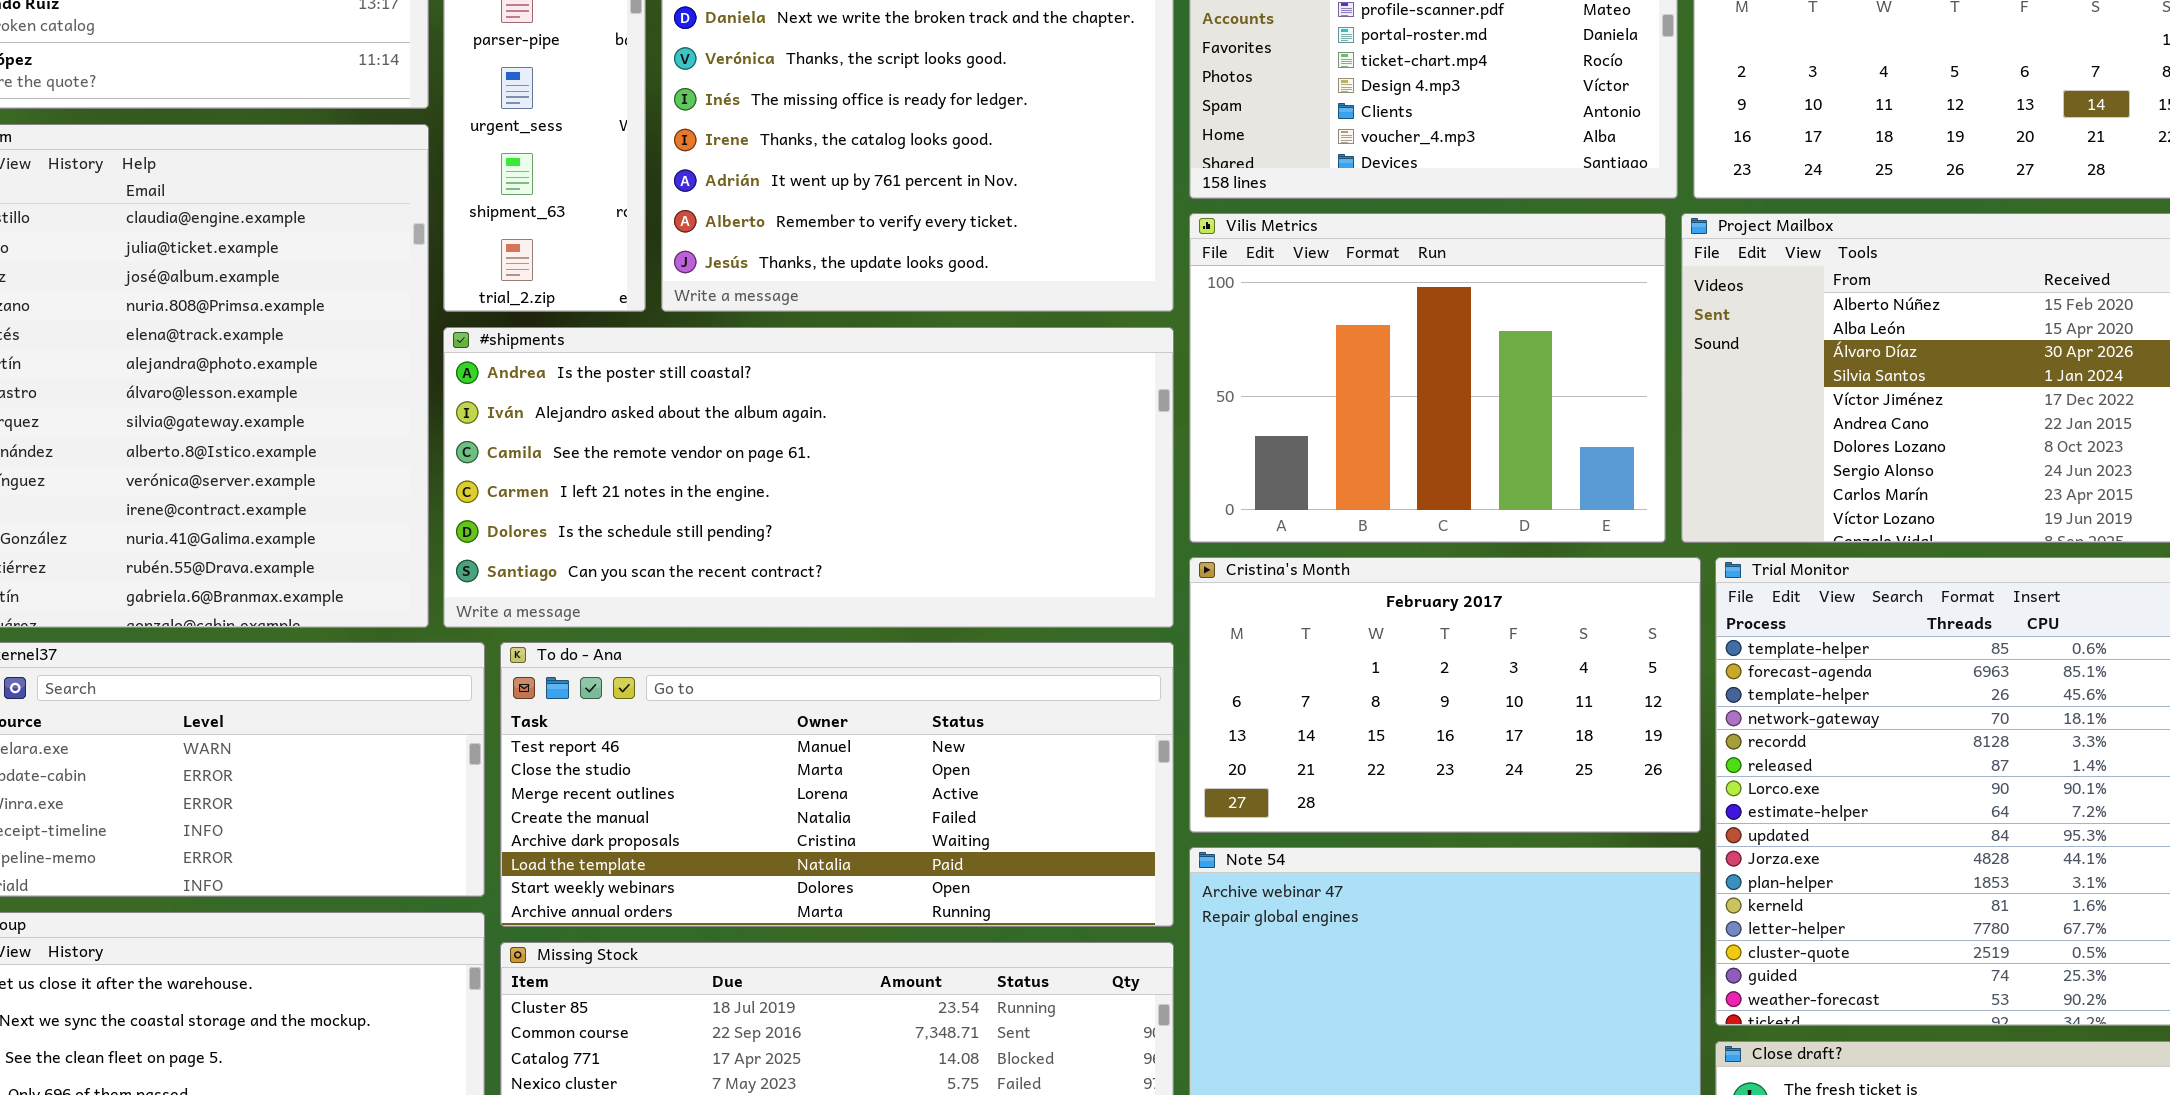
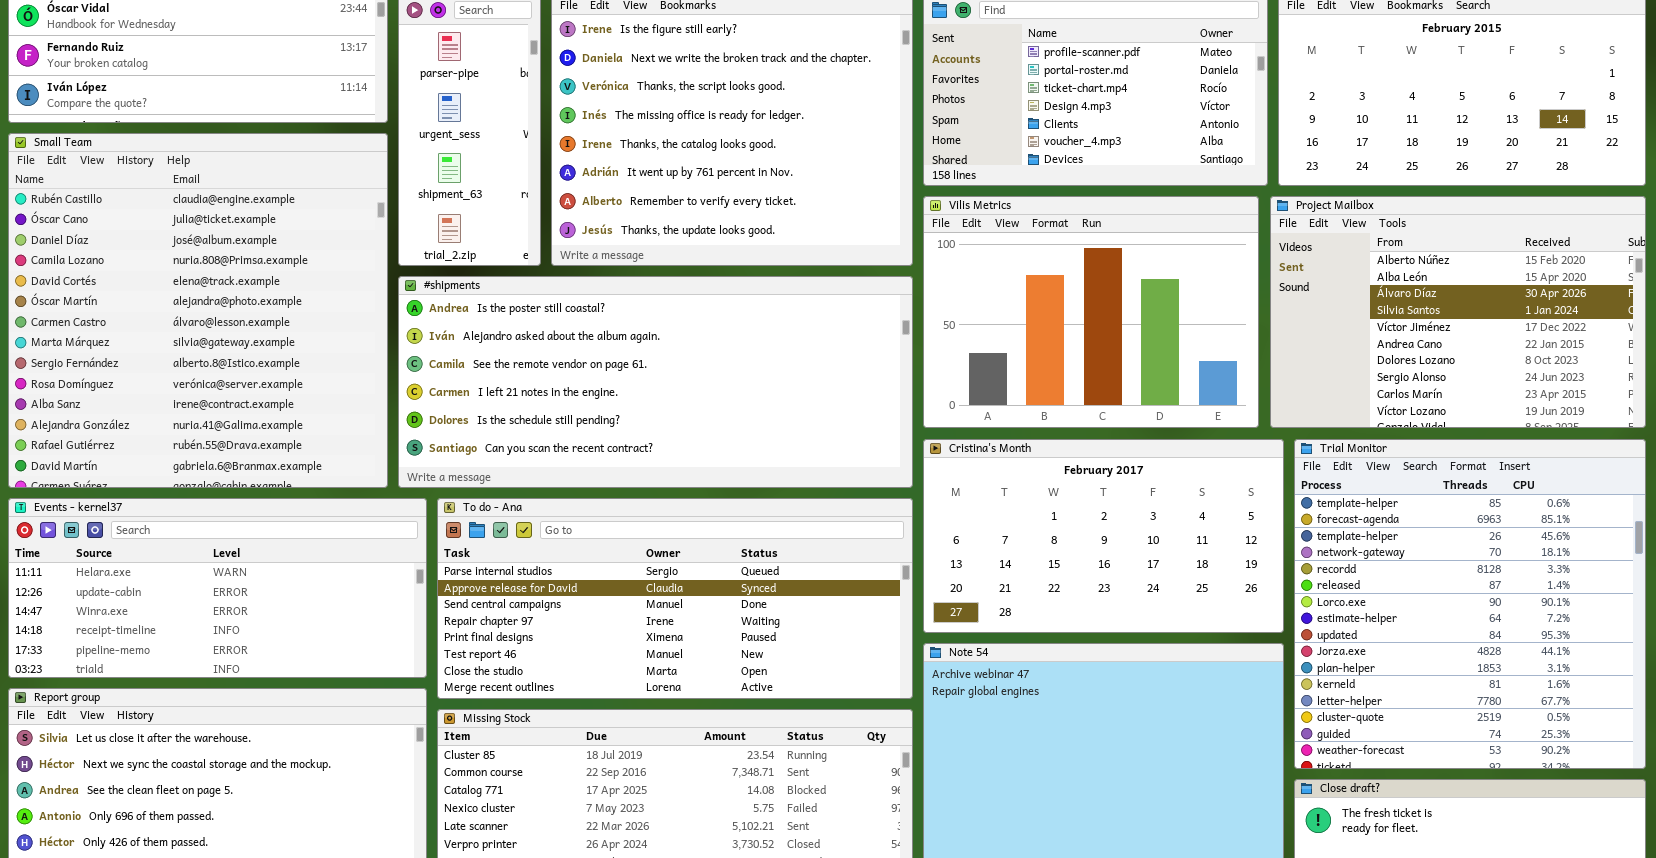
To do - Ana: [500,642,1174,927] -> [437,498,913,699], scrolled up 5 rows

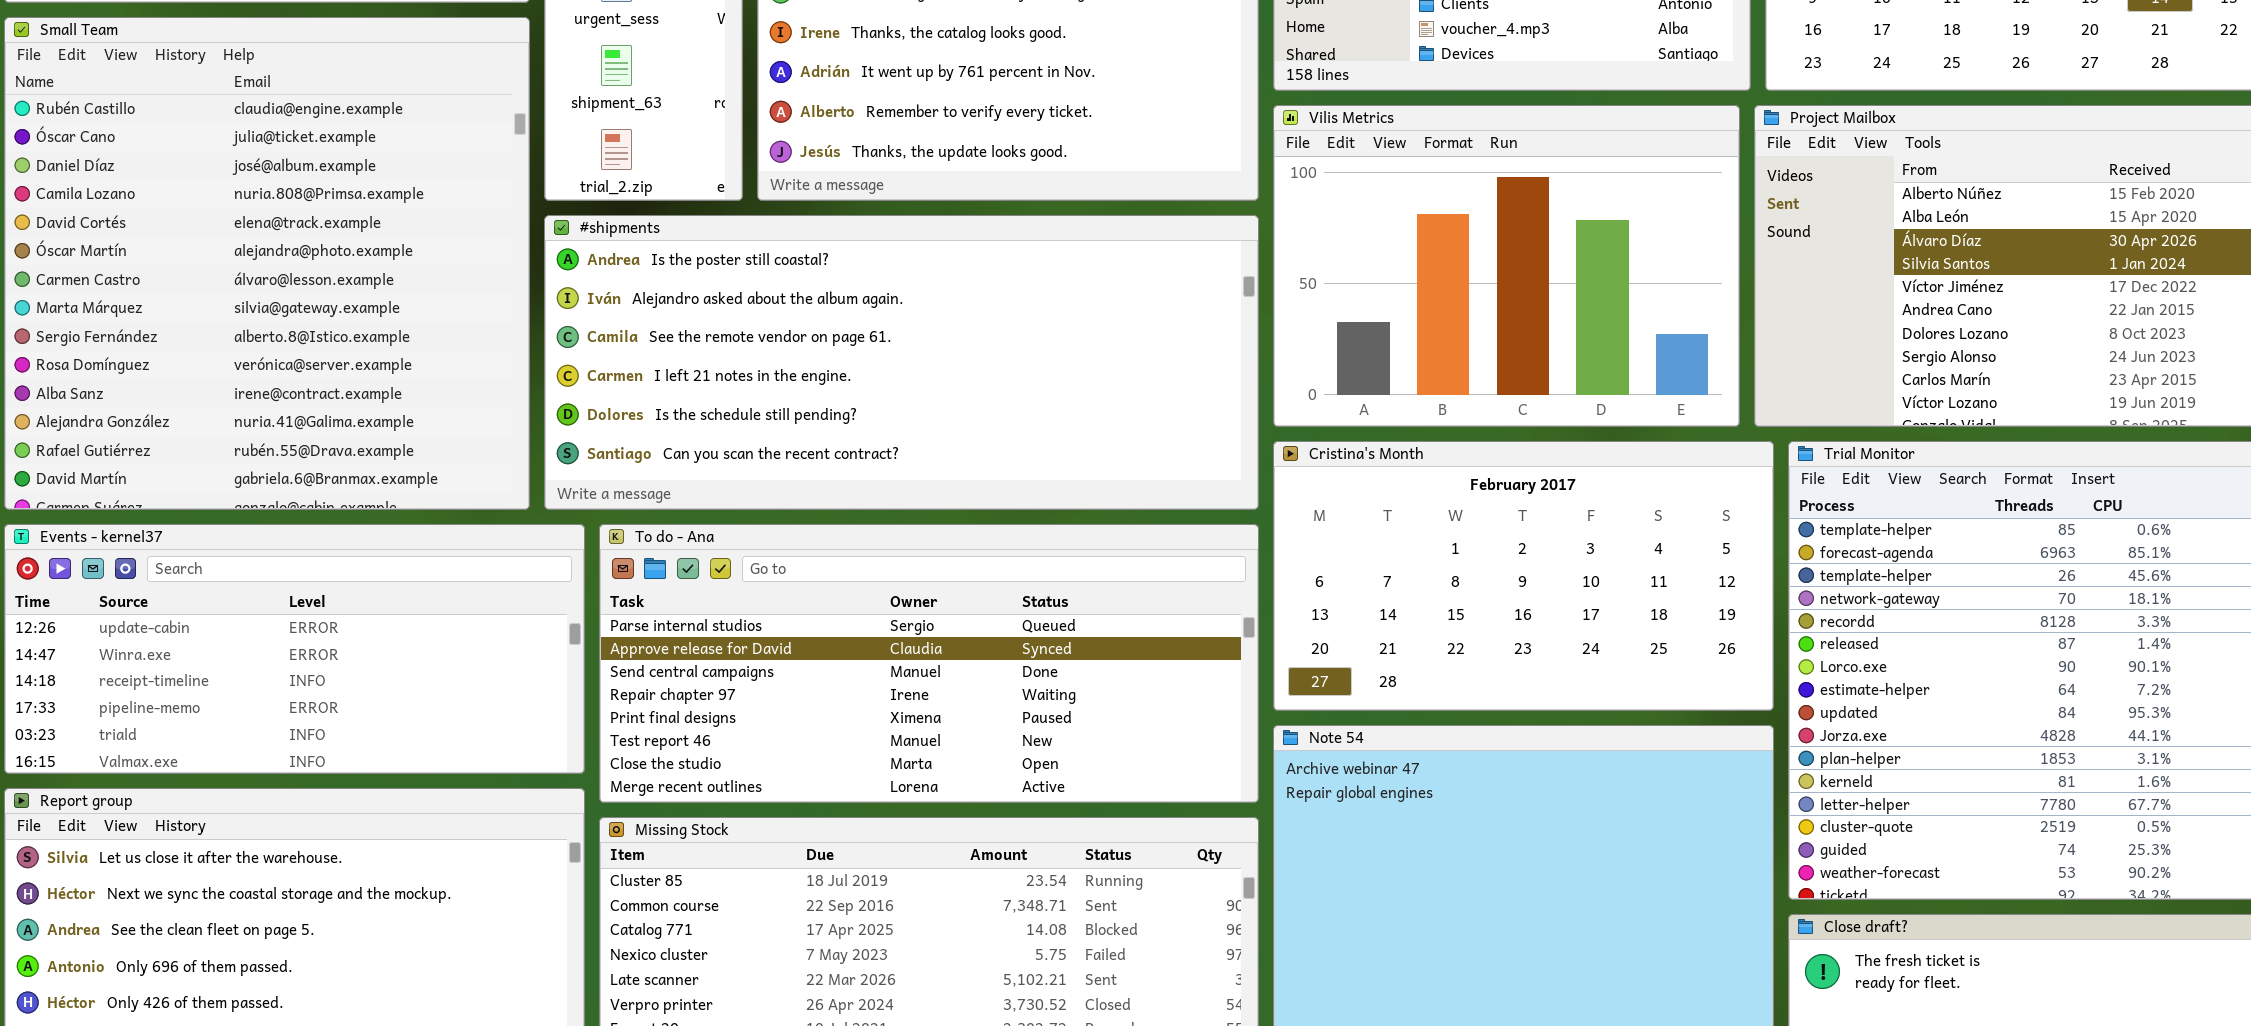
Events - kernel37: [8,498,427,678] -> [4,524,585,774], scrolled down 1 row

